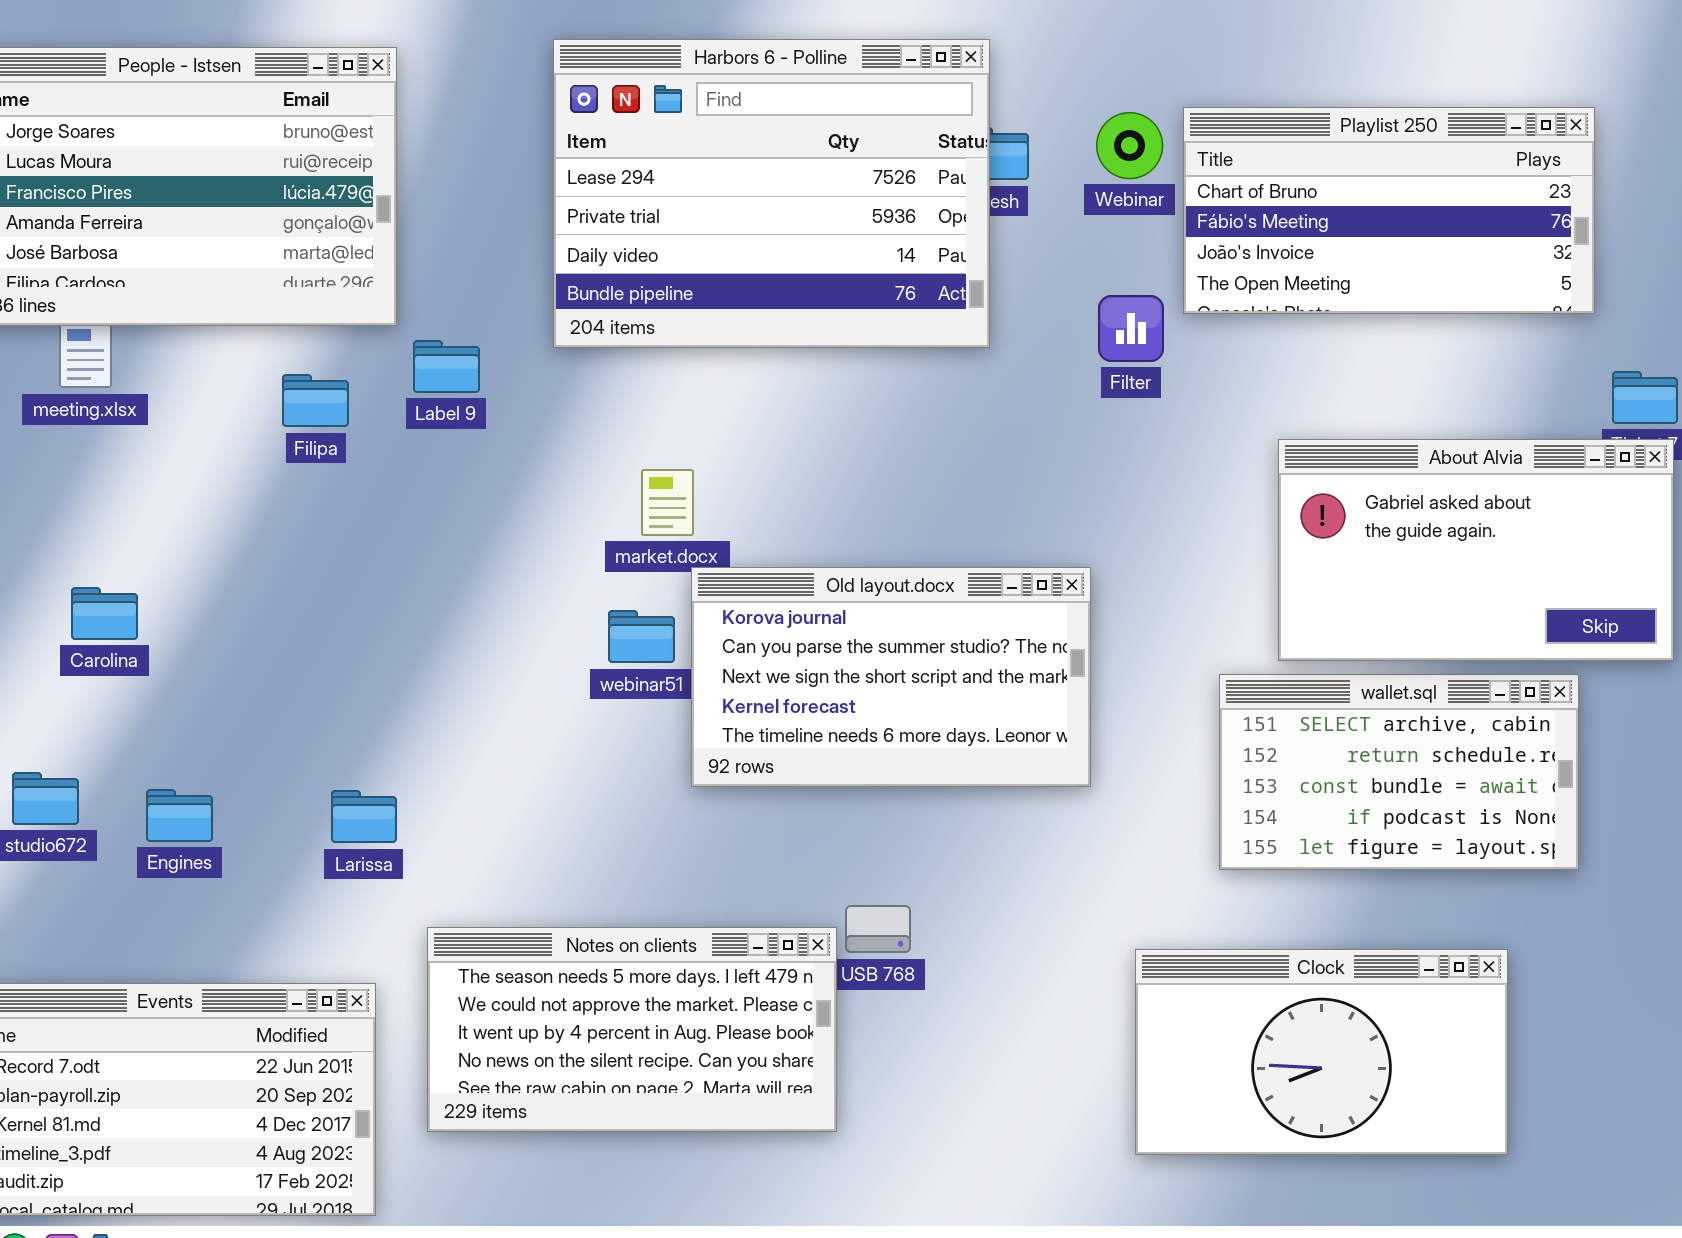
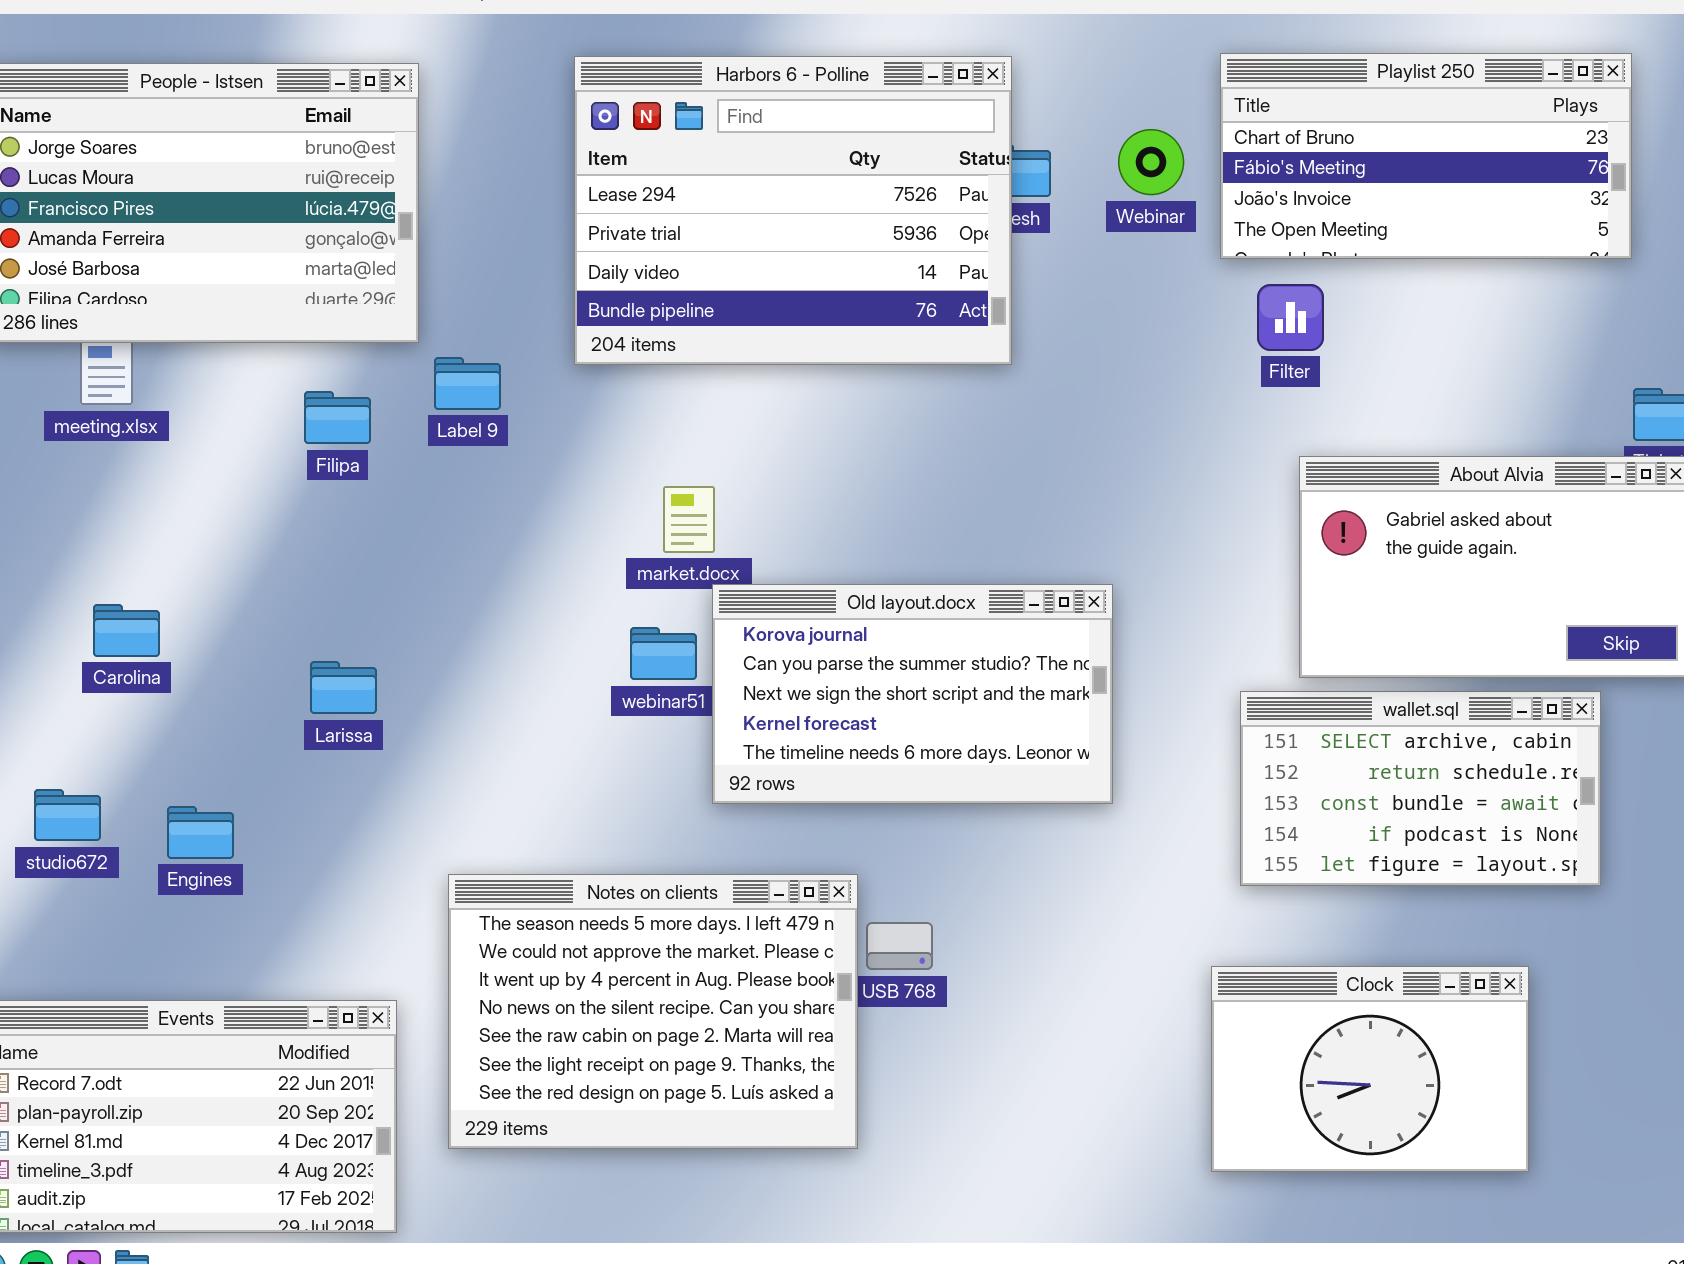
Playlist 250: [1183,107,1595,314] -> [1220,53,1632,259], moved
Filter: [1098,295,1164,362] -> [1257,284,1324,351], moved
Larissa: [331,790,397,843] -> [310,661,377,714], moved
Notes on clients: [427,927,837,1132] -> [448,874,858,1149], resized
Clock: [1135,949,1508,1155] -> [1211,966,1529,1172], resized

